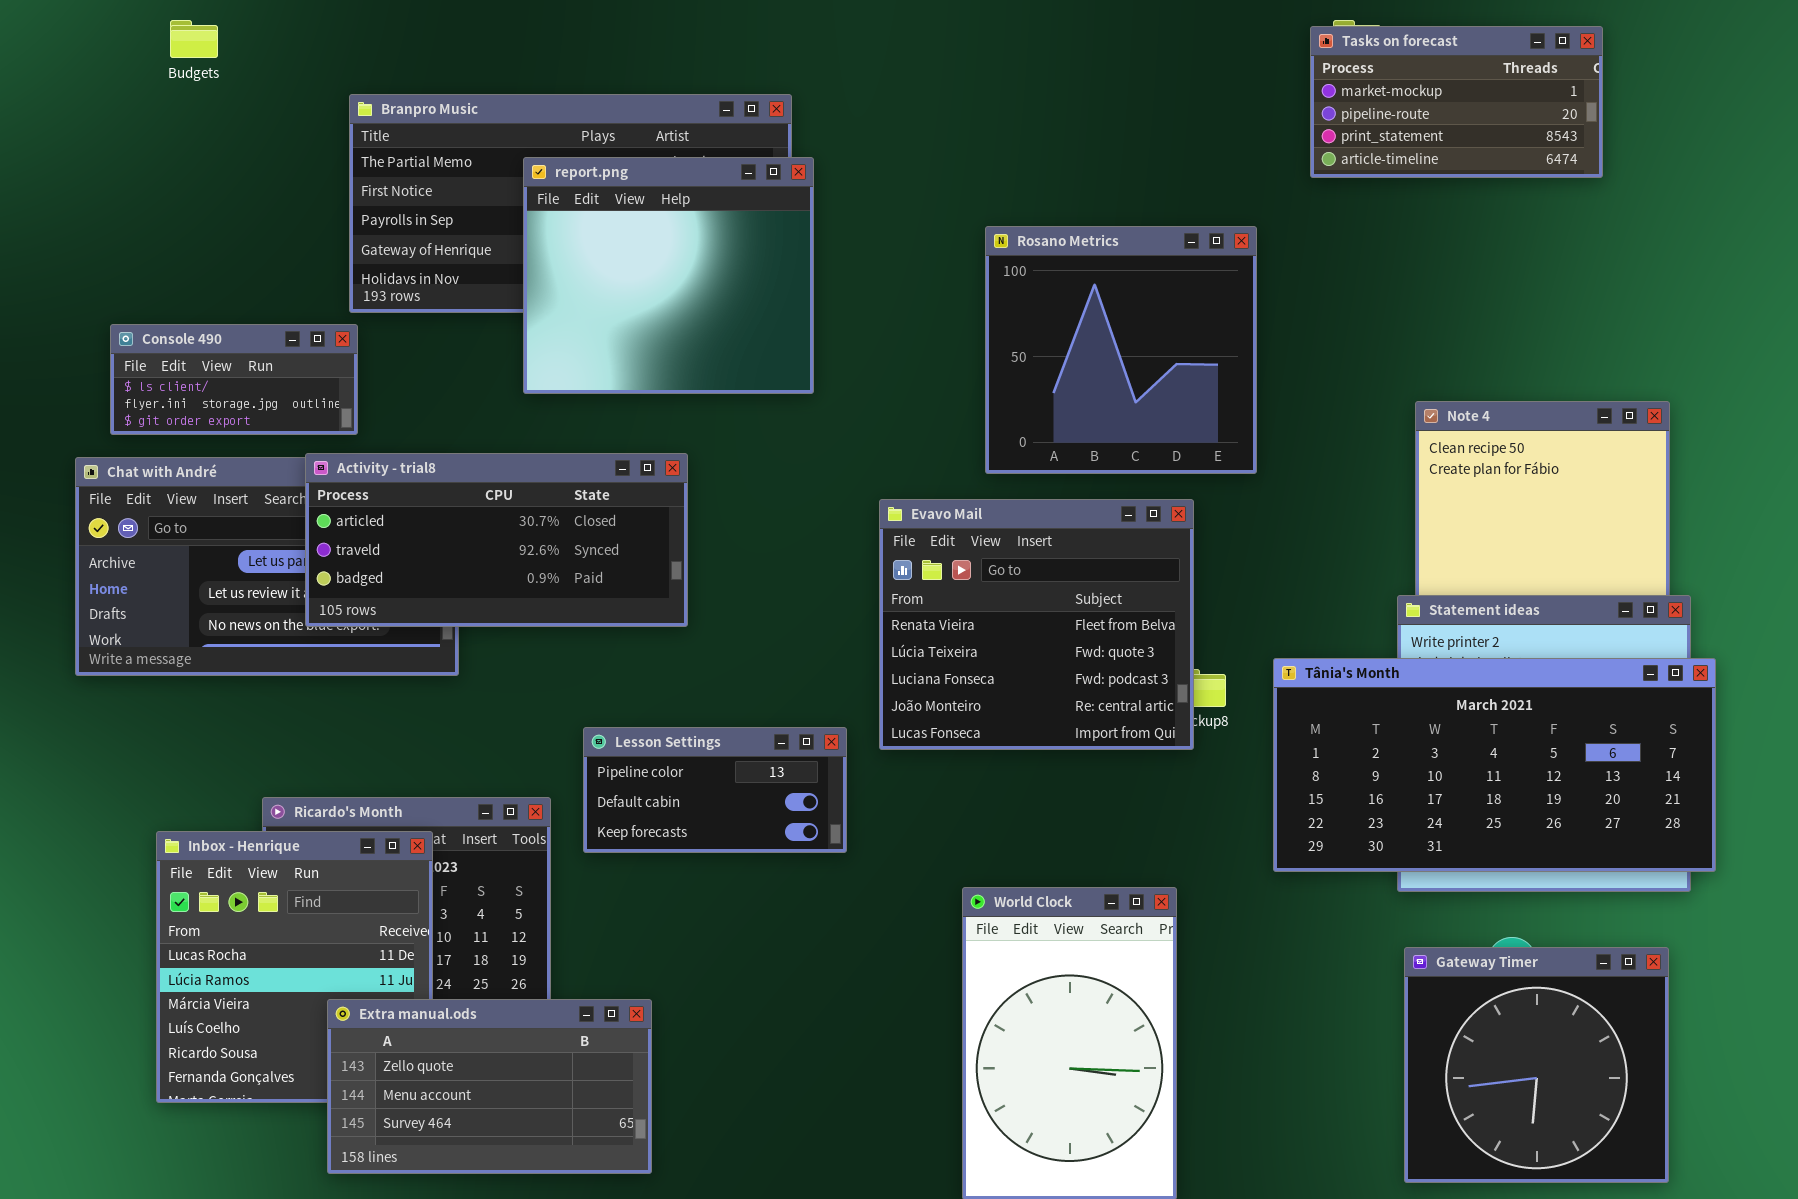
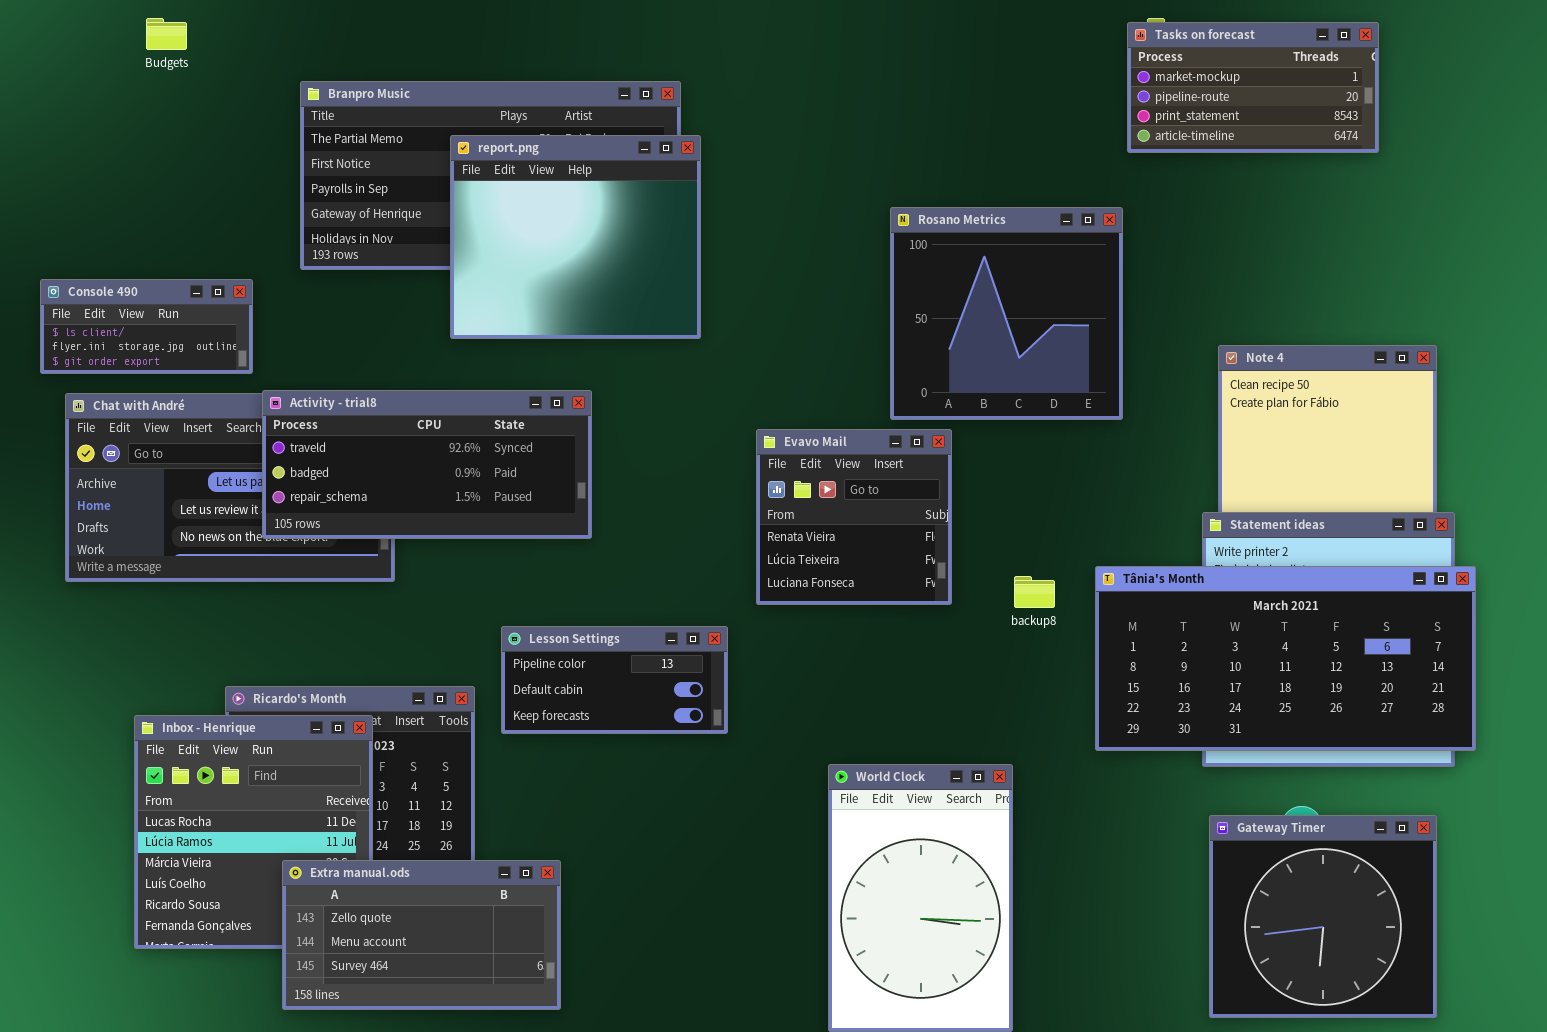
Rosano Metrics: [985,226,1257,474] -> [890,207,1123,420], moved
Console 490: [110,324,358,435] -> [40,279,253,374], moved
Activity - trial8: [305,453,688,627] -> [262,390,592,539], scrolled down 1 row
Evavo Mail: [879,499,1194,750] -> [756,429,952,605], resized

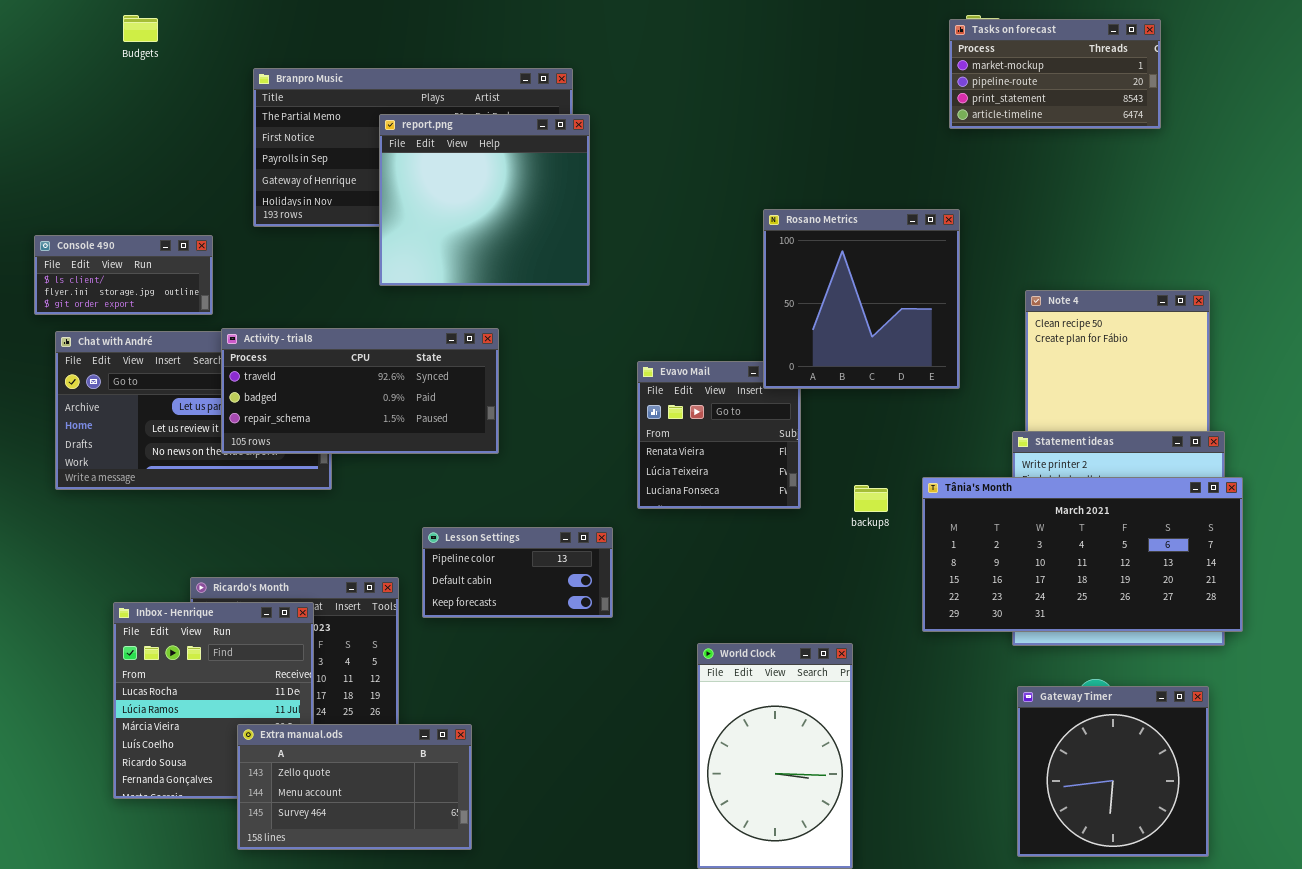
Rosano Metrics: [890,207,1123,420] -> [763,209,960,389], moved

